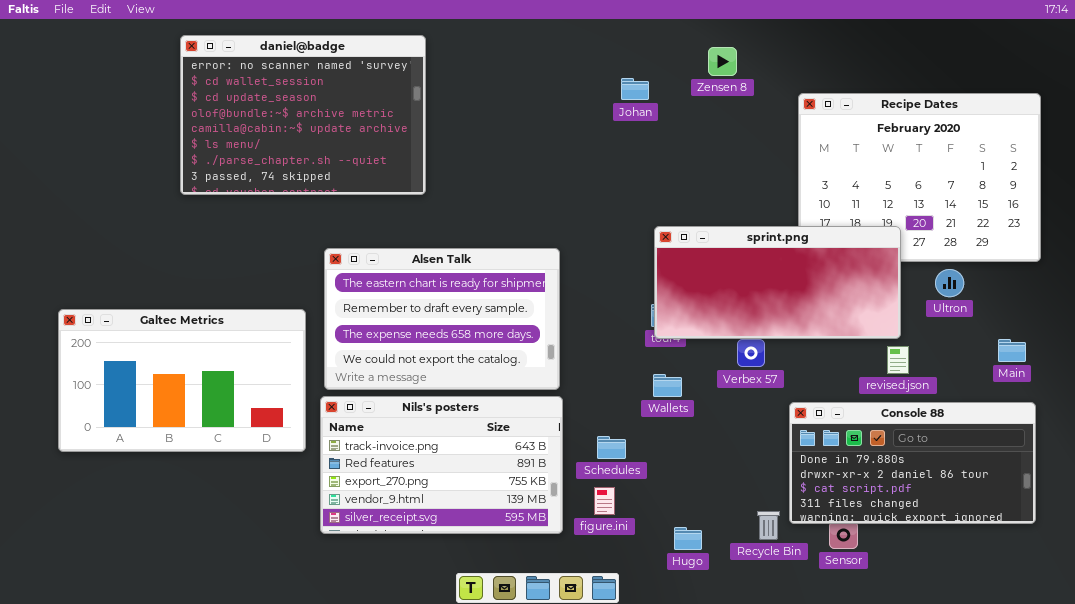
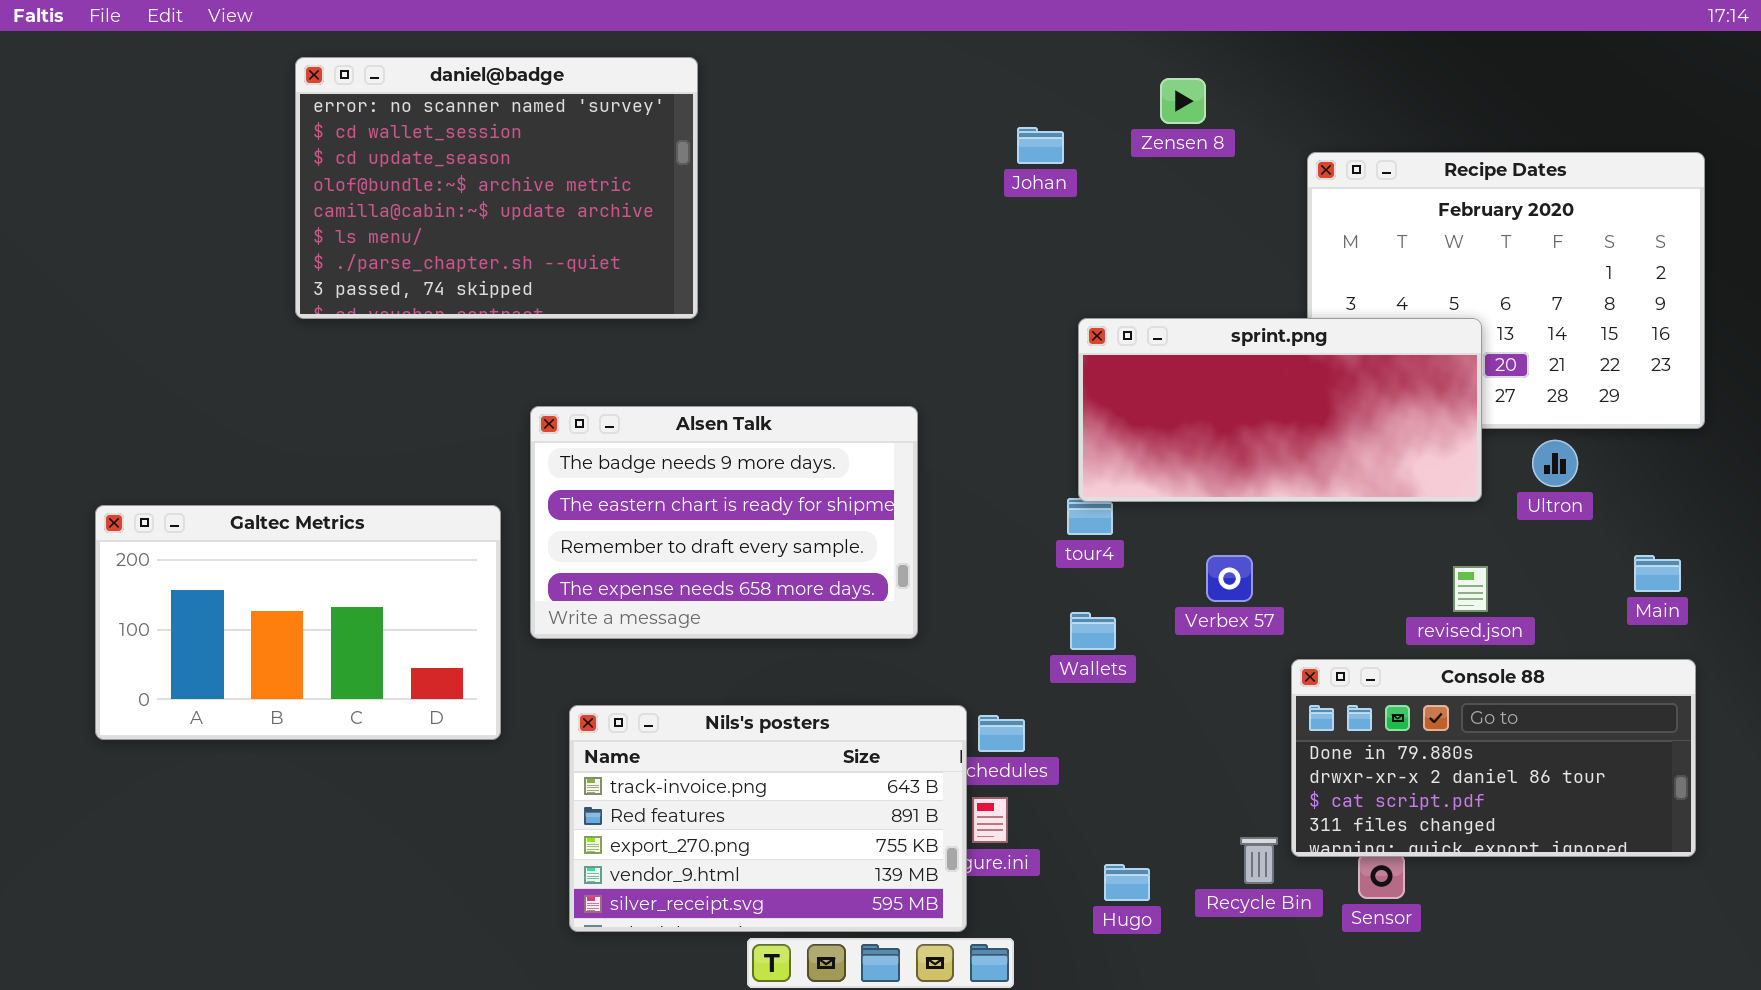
sprint.png: [654,226,901,339] -> [1078,318,1482,502], moved
Alsen Talk: [324,248,560,390] -> [530,406,918,639], scrolled up 1 row
Nils's posters: [320,396,563,534] -> [569,705,967,932], moved

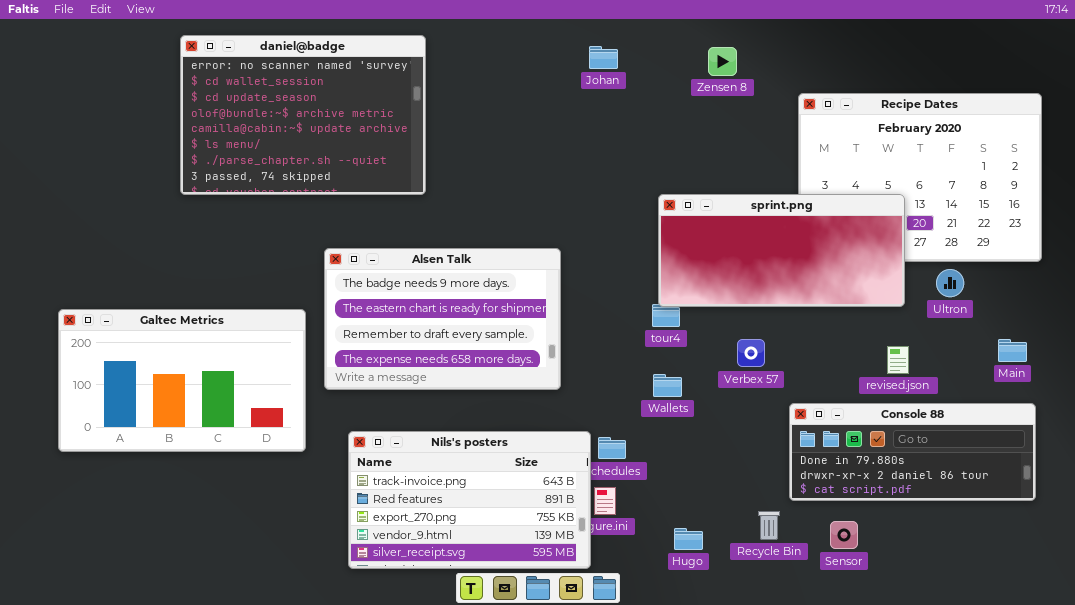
Johan: [1017,127,1064,164] -> [589,46,618,69], moved
Console 88: [1291,659,1696,857] -> [789,403,1036,501], resized

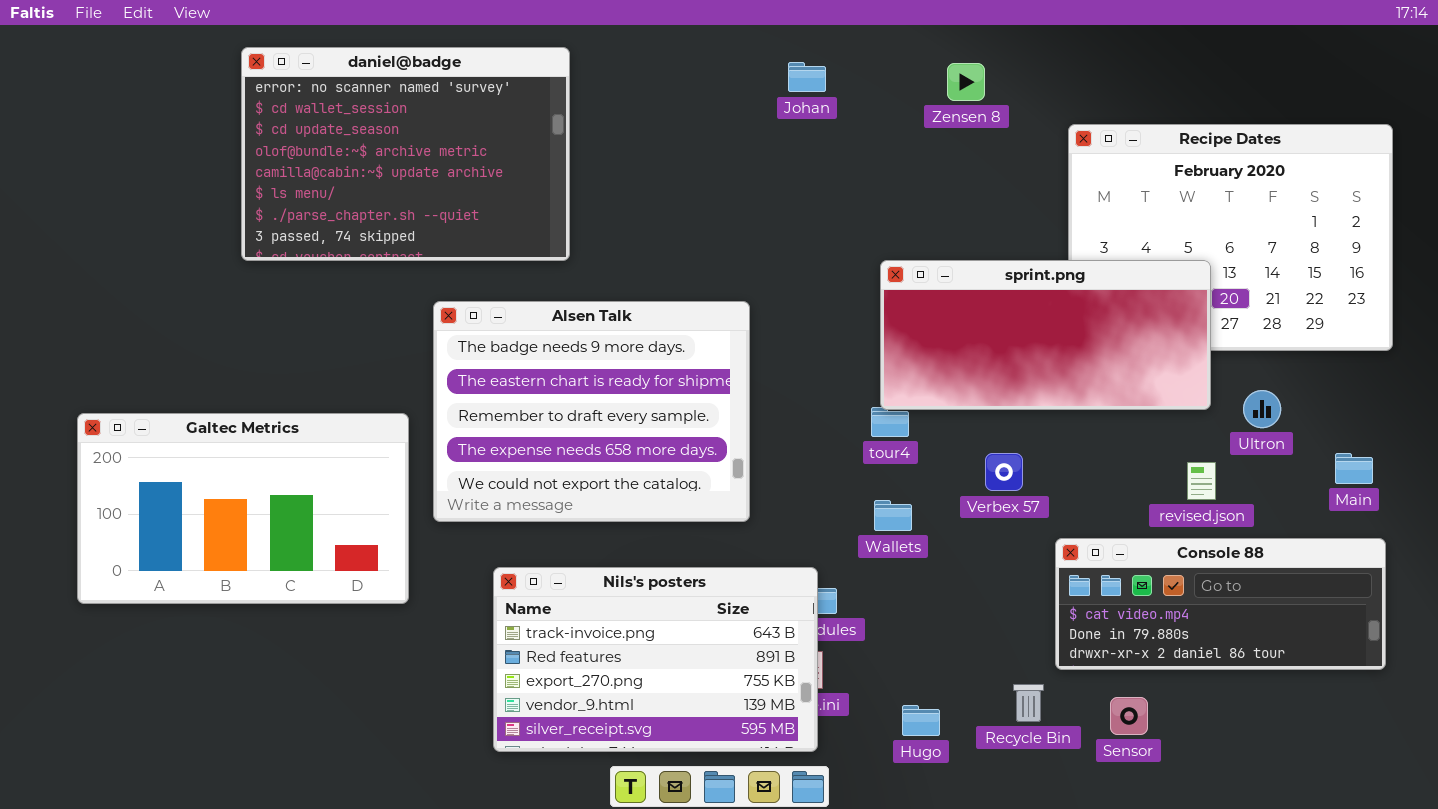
Alsen Talk: [324,248,561,390] -> [433,301,750,522], resized
Ultron: [936,269,964,297] -> [1243,390,1281,428], moved
Console 88: [789,403,1036,501] -> [1055,538,1386,670], scrolled up 1 row
Nils's posters: [348,431,591,569] -> [493,567,818,752], moved

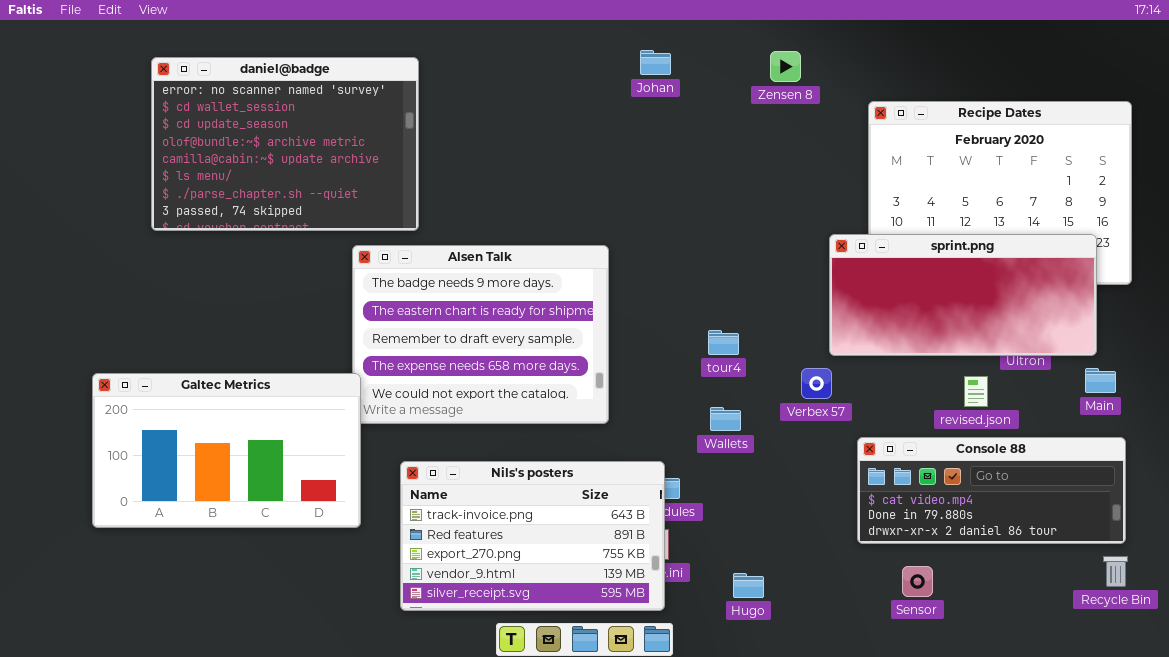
daniel@badge: [241,47,570,261] -> [151,57,419,231], moved
sprint.png: [880,260,1211,410] -> [829,234,1097,356], moved
Galtec Metrics: [77,413,409,604] -> [92,373,361,528], moved
Recycle Bin: [1013,684,1044,722] -> [1103,556,1128,587], moved

